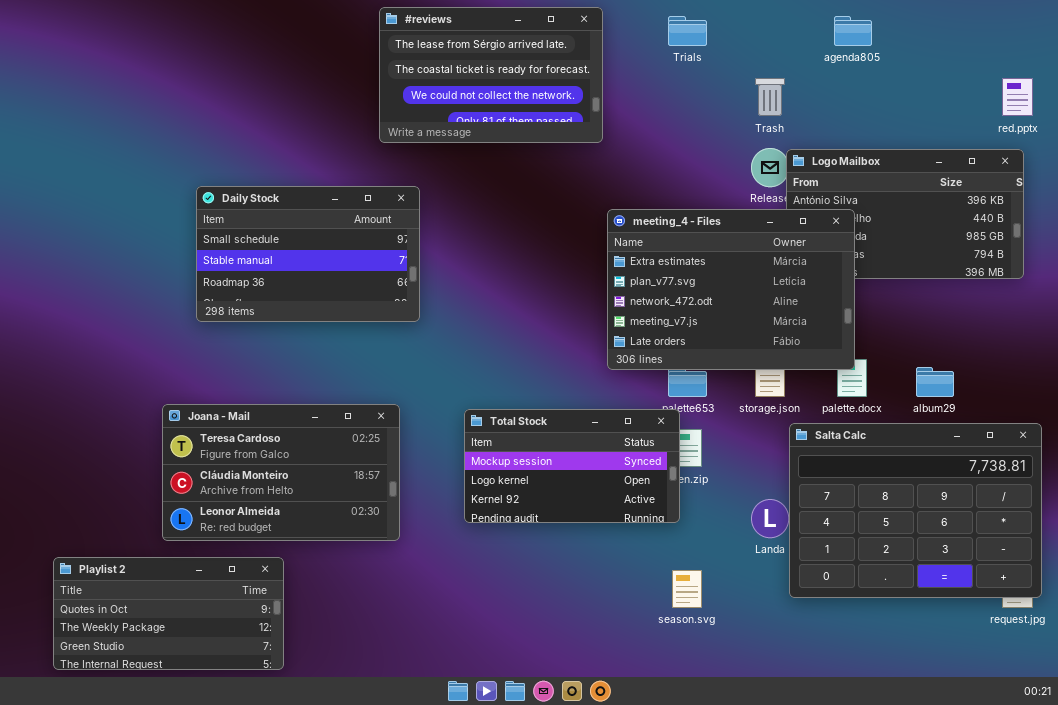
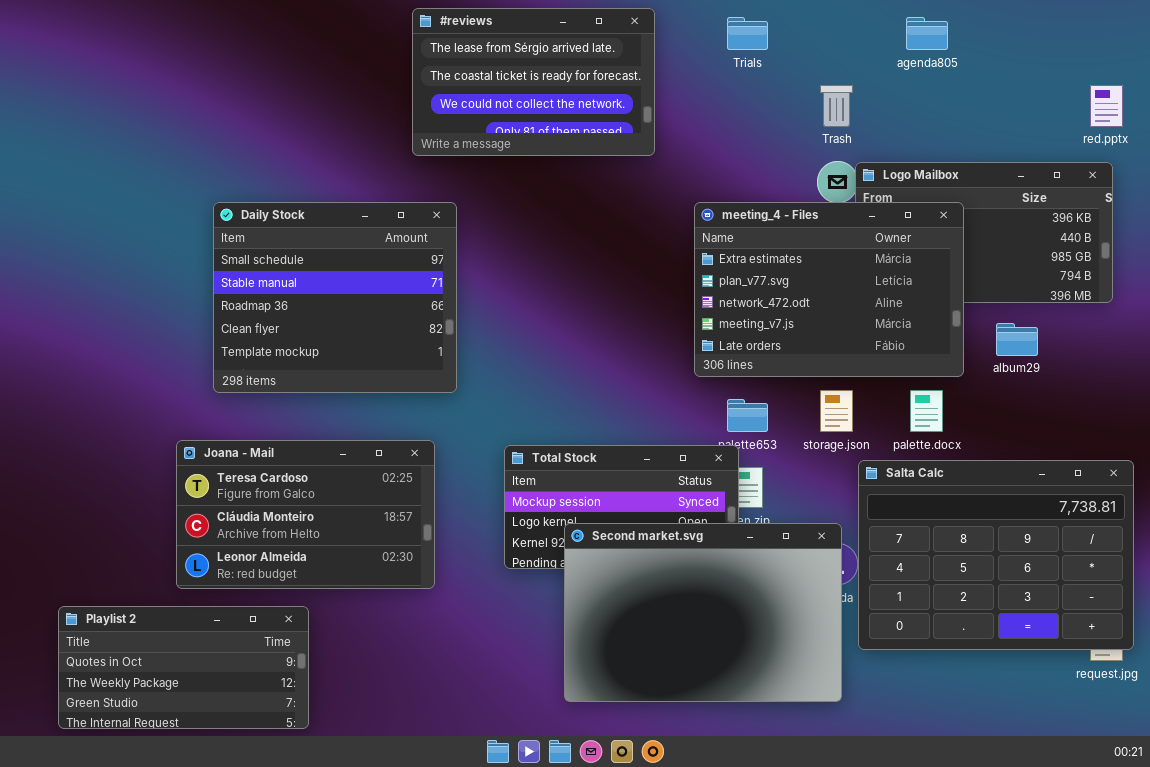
Daily Stock: [196,186,420,322] -> [213,202,457,393], resized
meeting_4 - Files: [607,209,855,370] -> [694,202,964,377], moved
album29: [916,367,954,397] -> [996,323,1038,356], moved
Second market.svg: none -> [564,523,842,702], opened

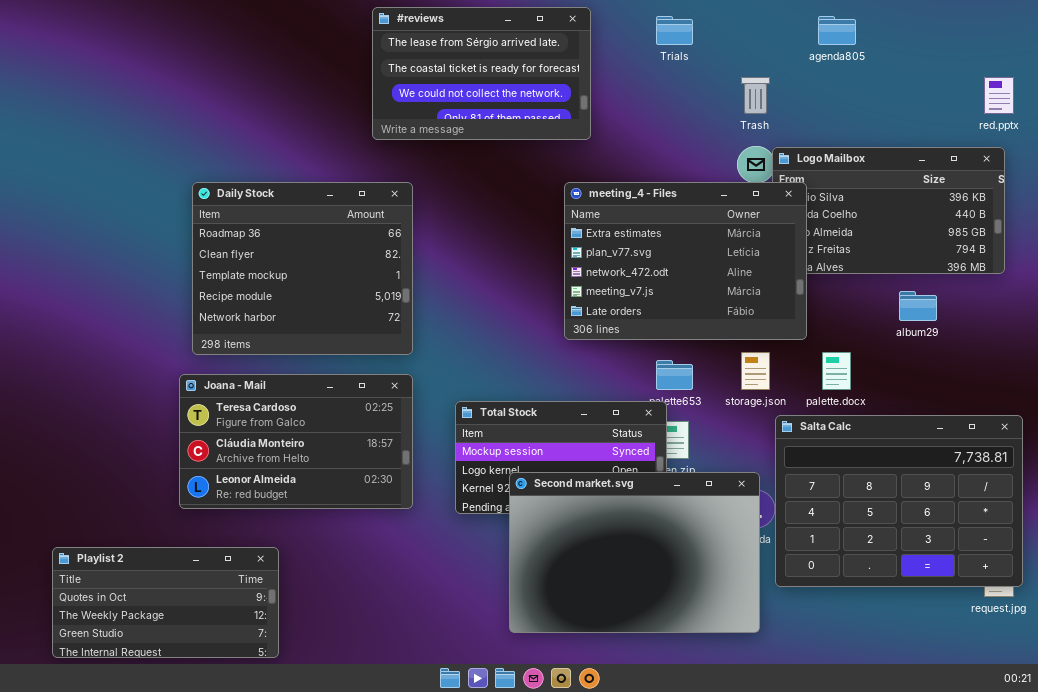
Daily Stock: [213,202,457,393] -> [192,182,413,355], scrolled down 2 rows
meeting_4 - Files: [694,202,964,377] -> [564,182,807,340], moved
Joana - Mail: [176,440,435,589] -> [179,374,413,509], moved

